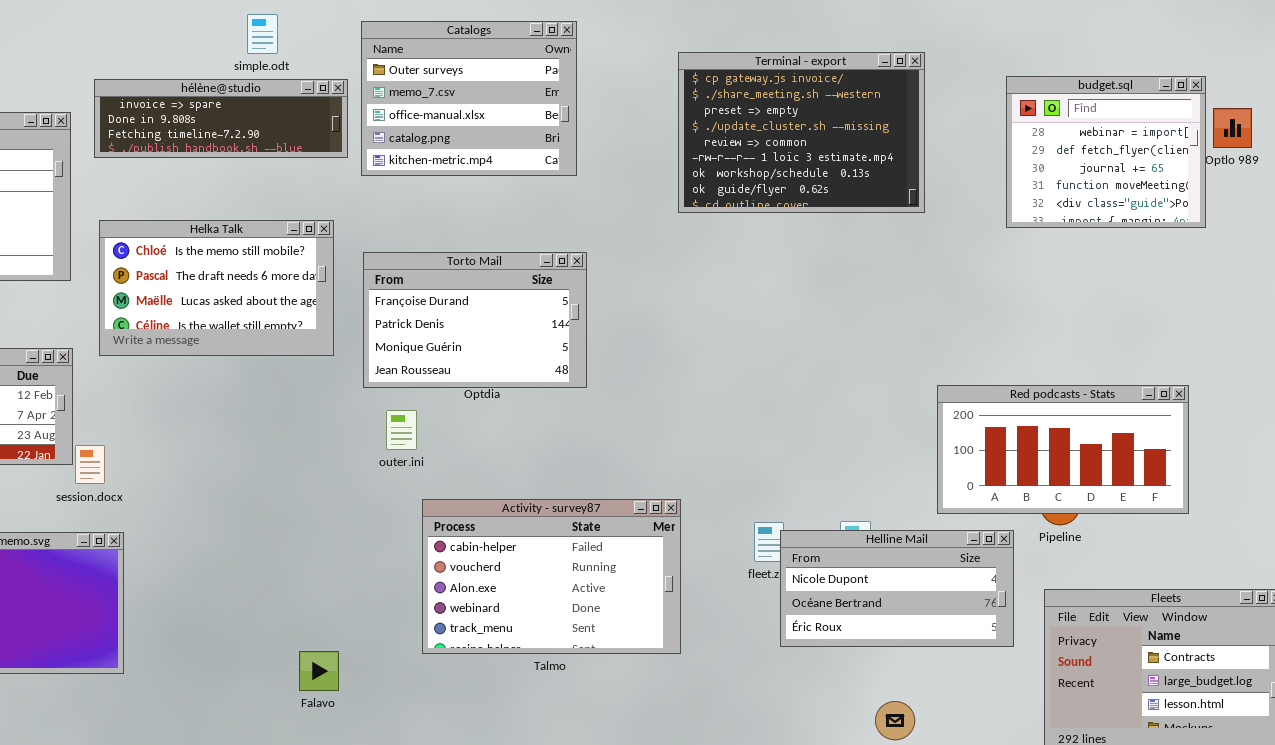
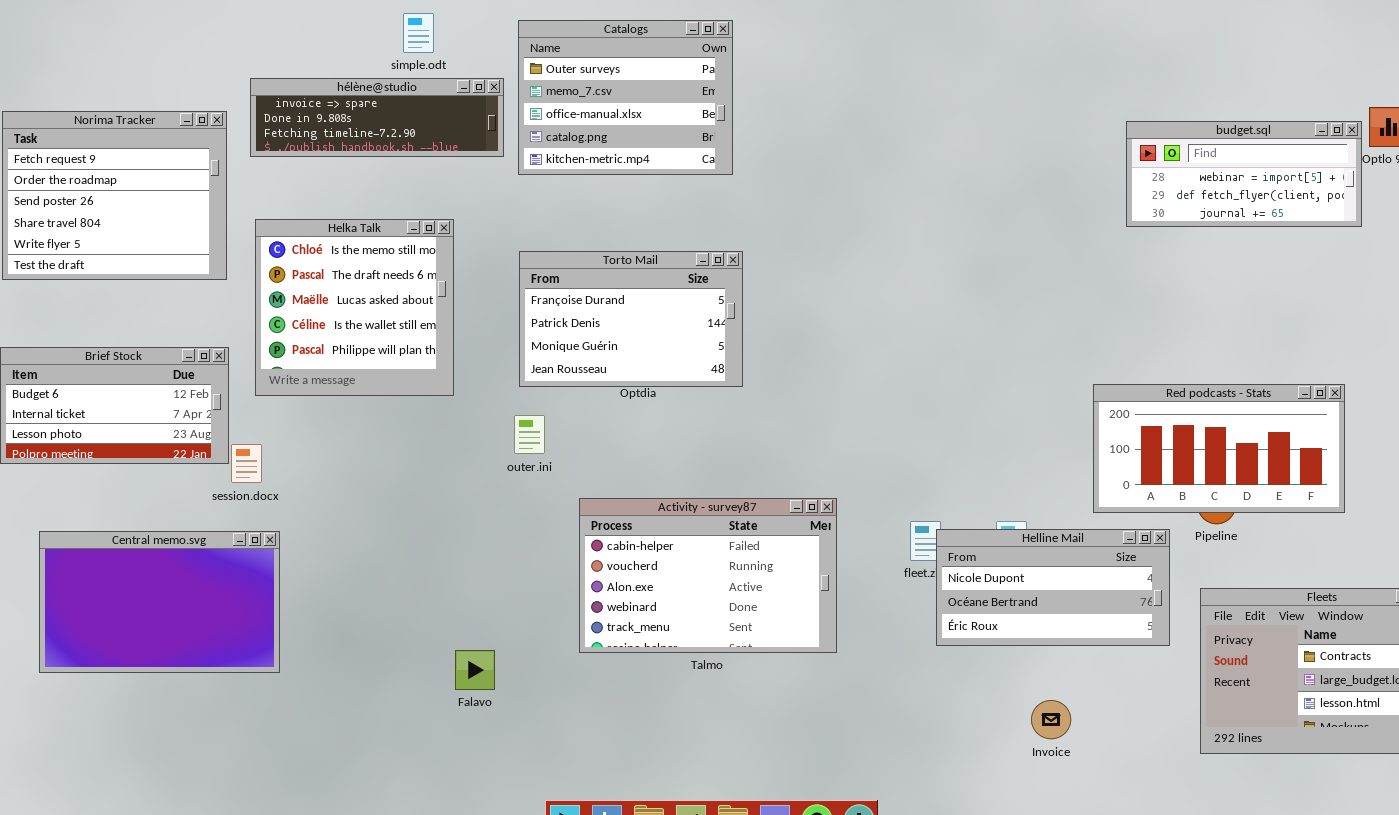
Terminal - export: [678,52,925,213] -> none, closed
budget.sql: [1006,76,1206,228] -> [1126,121,1362,227], resized
Helka Talk: [99,220,334,356] -> [255,219,454,396], resized
outer.ini: [386,410,417,450] -> [514,415,545,454], moved

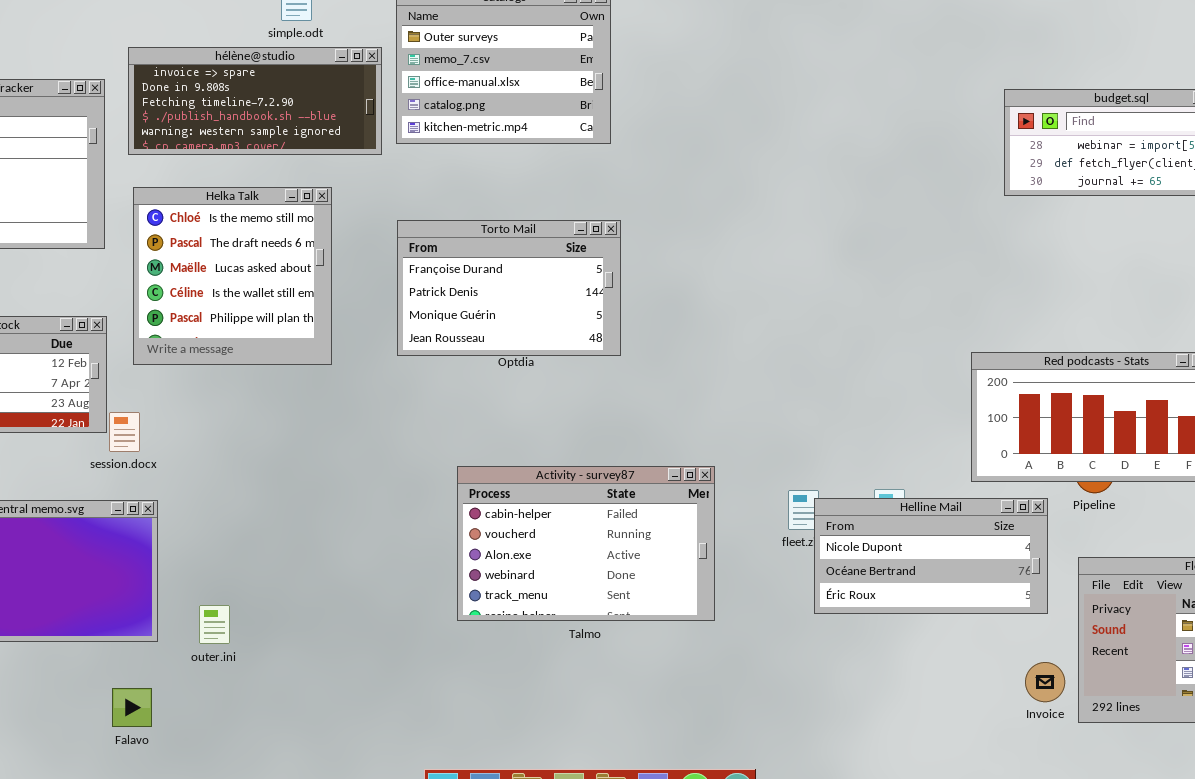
hélène@studio: [250,78,504,157] -> [128,47,382,155], resized
outer.ini: [514,415,545,454] -> [199,605,230,644], moved
Falavo: [455,650,495,690] -> [112,688,152,727], moved
Invoice: [1031,700,1071,739] -> [1025,662,1065,702], moved

